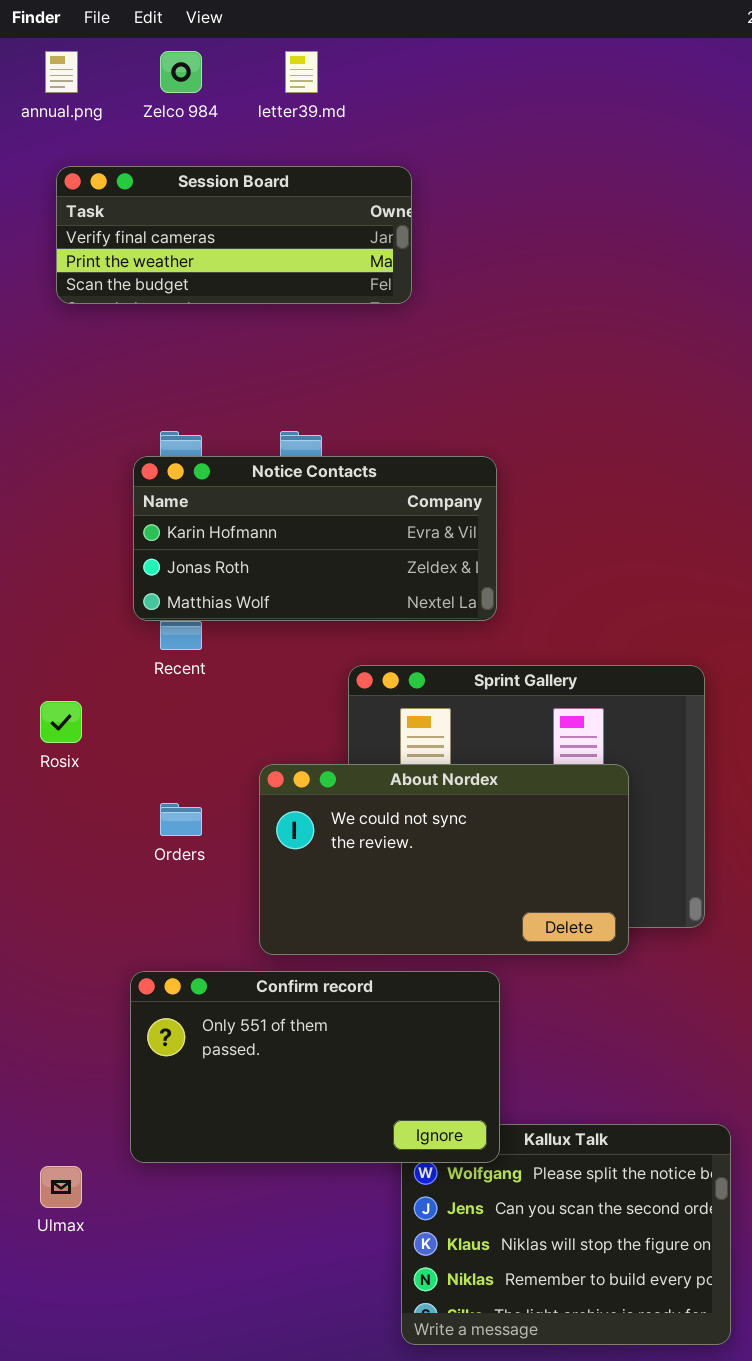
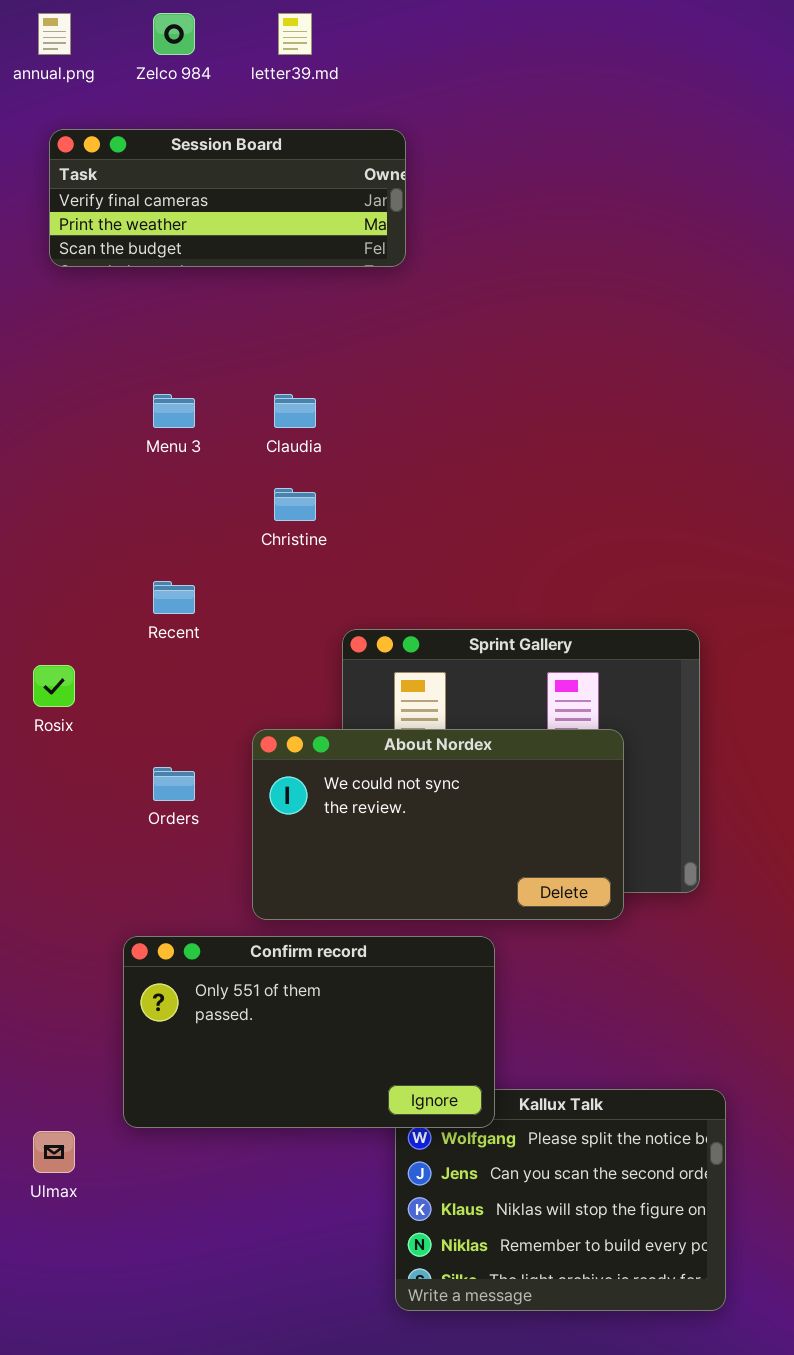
Notice Contacts: [133,456,497,621] -> none, closed

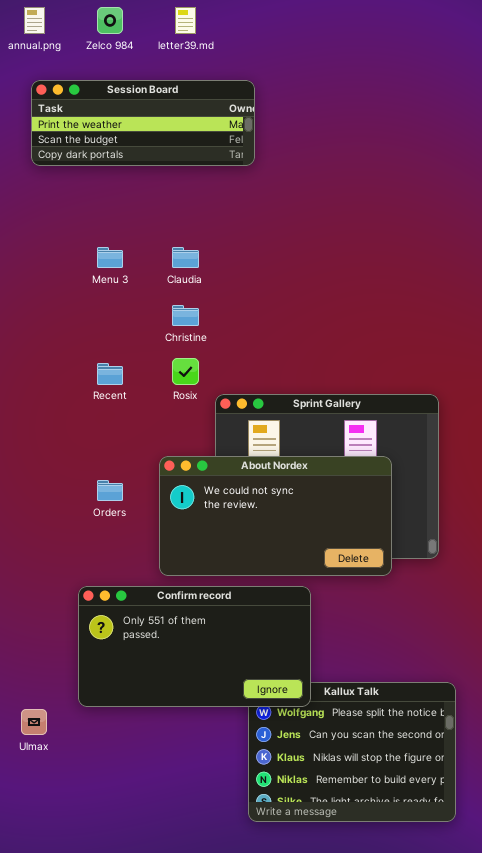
Session Board: [49,129,406,267] -> [31,80,255,166], scrolled down 1 row
Rosix: [33,665,75,707] -> [172,358,199,385], moved

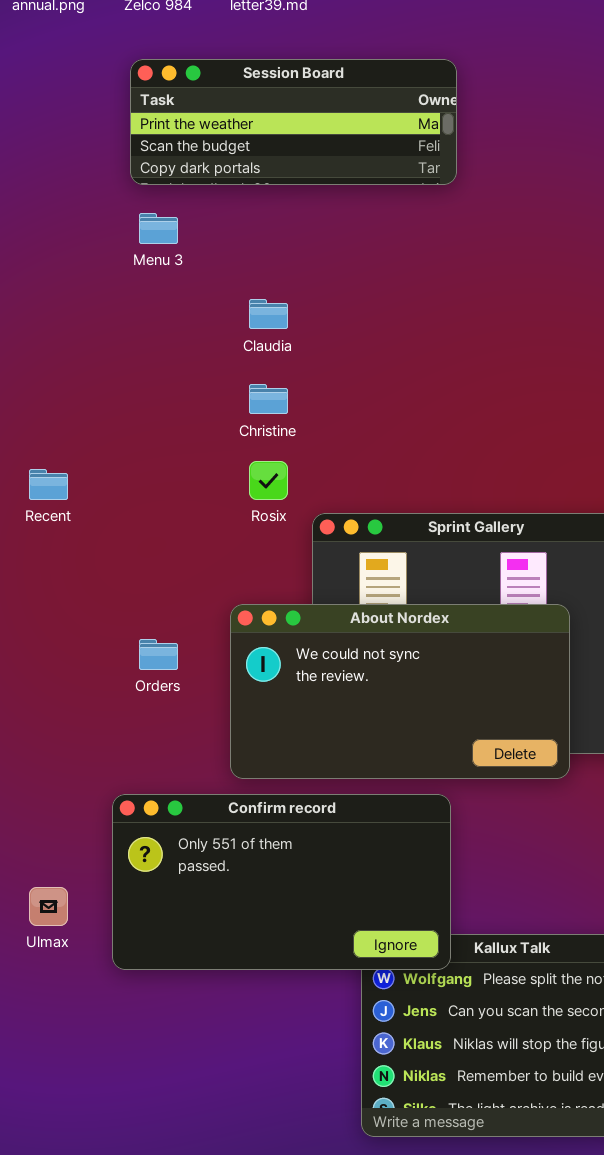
Session Board: [31,80,255,166] -> [130,59,457,185], moved
Menu 3: [97,247,123,268] -> [139,213,178,244], moved
Recent: [97,363,123,385] -> [29,469,68,500], moved
Ulmax: [21,709,47,735] -> [29,887,68,926], moved

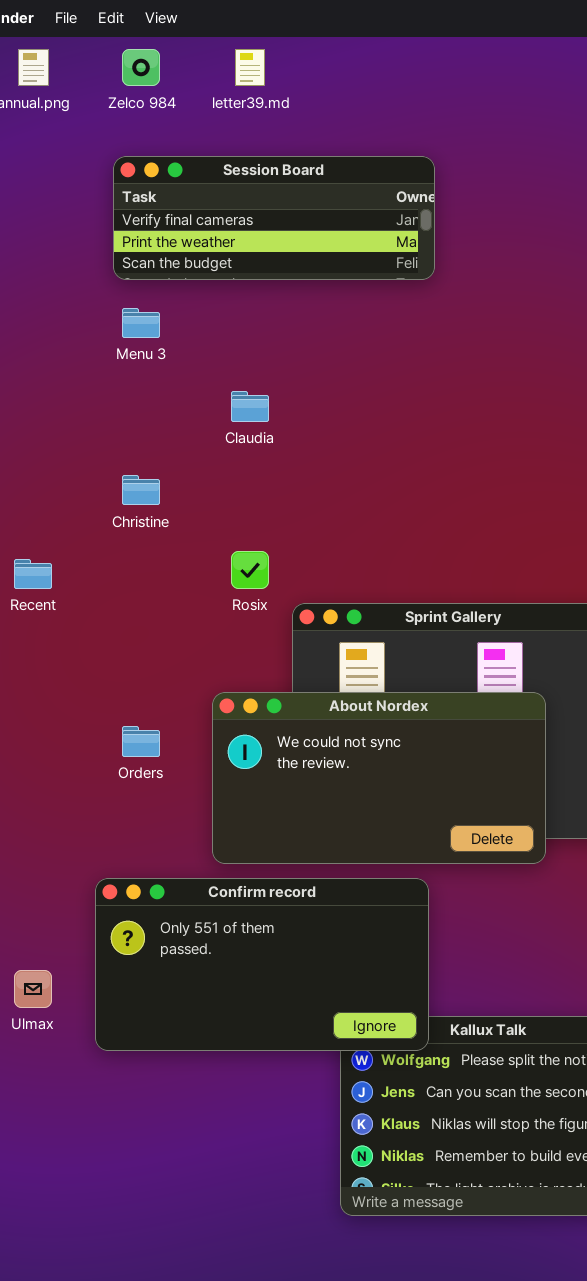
Session Board: [130,59,457,185] -> [113,156,435,280], scrolled up 1 row
Christine: [249,384,288,414] -> [122,475,160,505], moved

